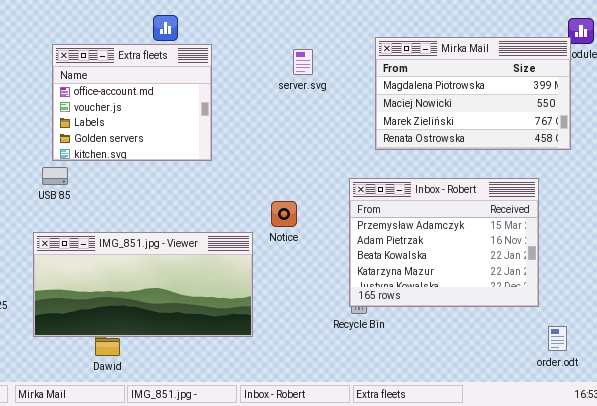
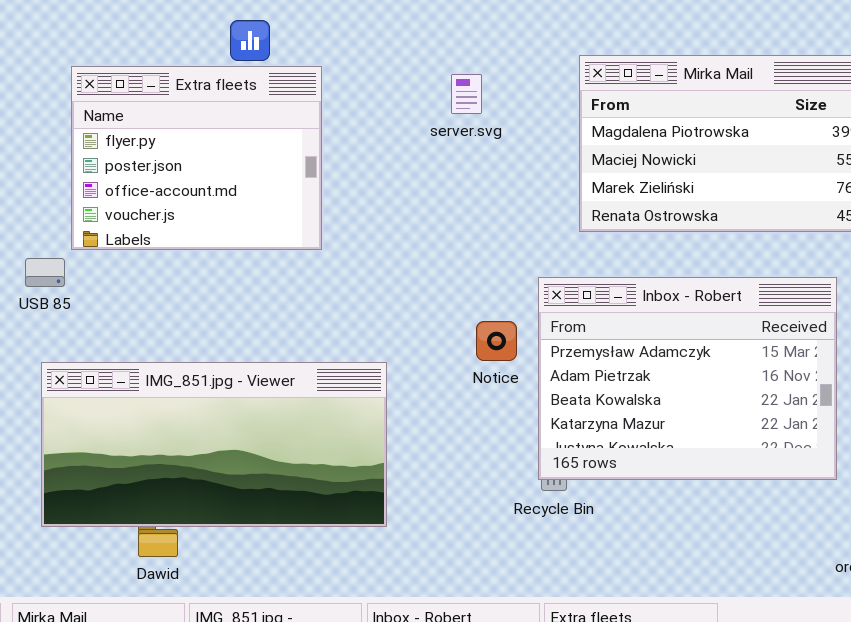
Extra fleets: [52,44,212,161] -> [71,66,322,250], scrolled up 2 rows
USB 85: [42,167,68,185] -> [25,258,65,287], moved
Notice: [271,201,297,227] -> [476,321,517,361], moved

